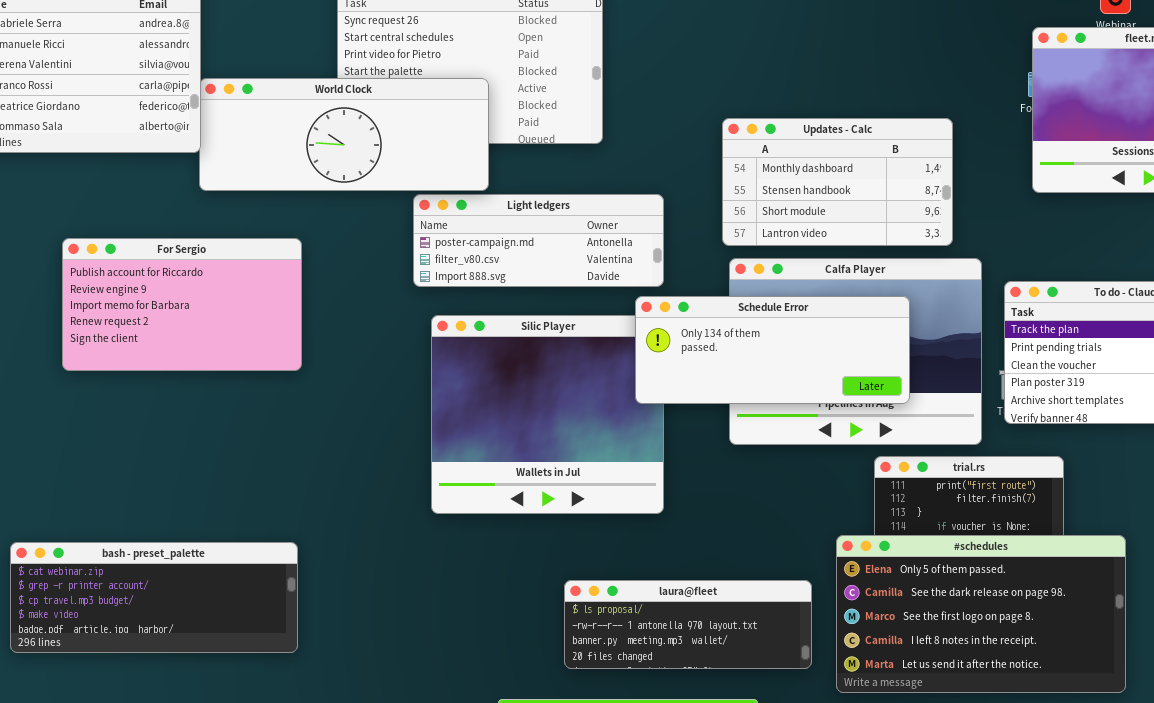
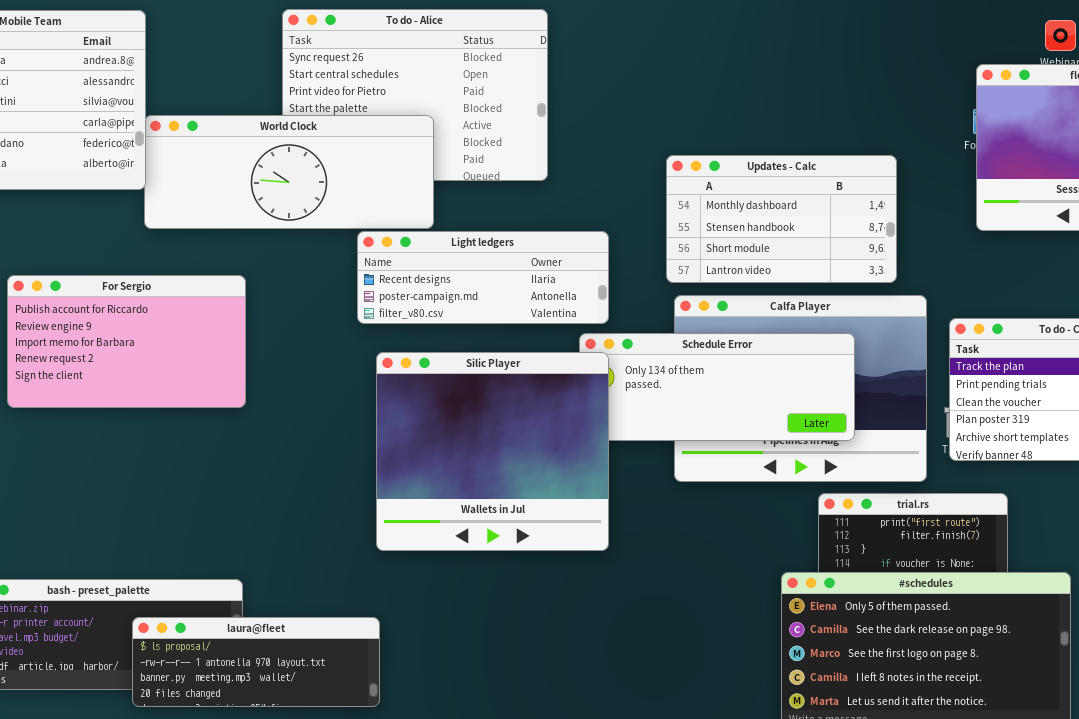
Light ledgers: [413,194,664,287] -> [357,231,609,324], scrolled up 1 row
Silic Player: [431,315,664,514] -> [376,352,609,551], raised
laura@fleet: [564,580,812,669] -> [132,617,380,707], moved

